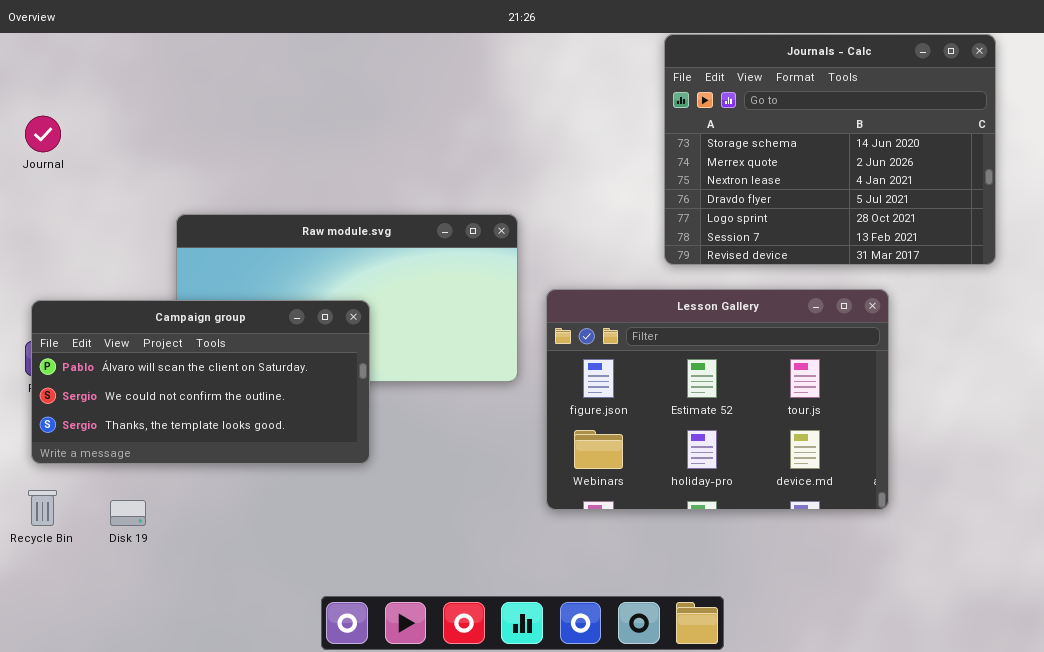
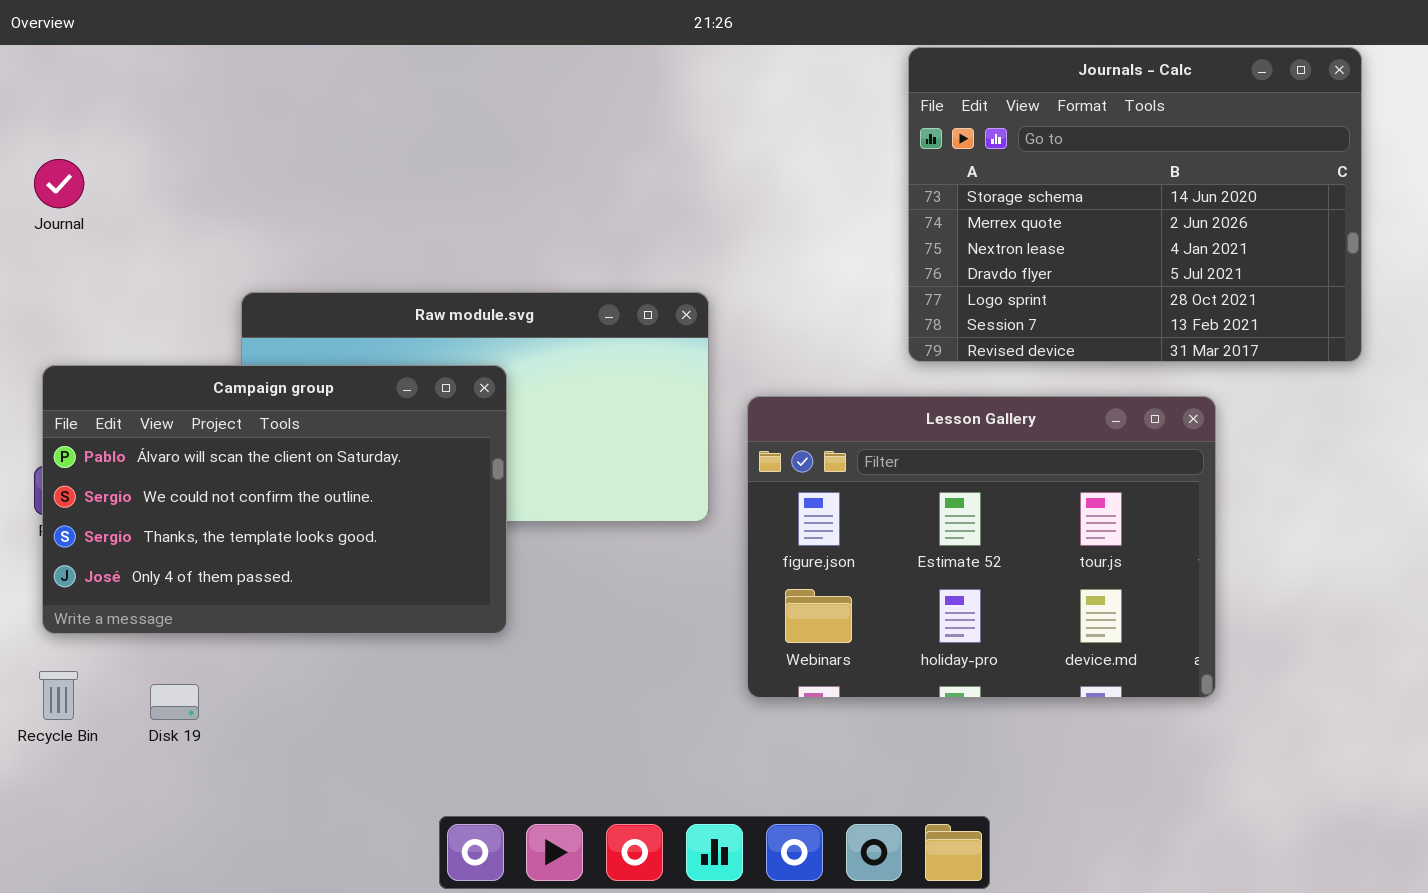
Campaign group: [31,300,370,464] -> [42,365,507,634], resized

